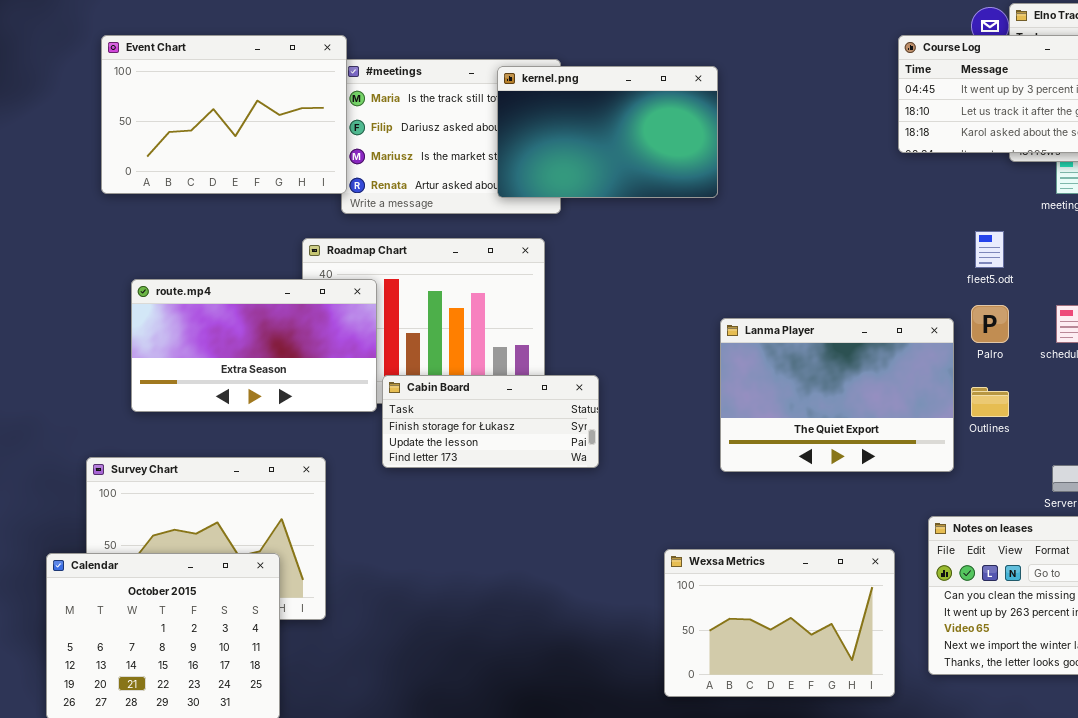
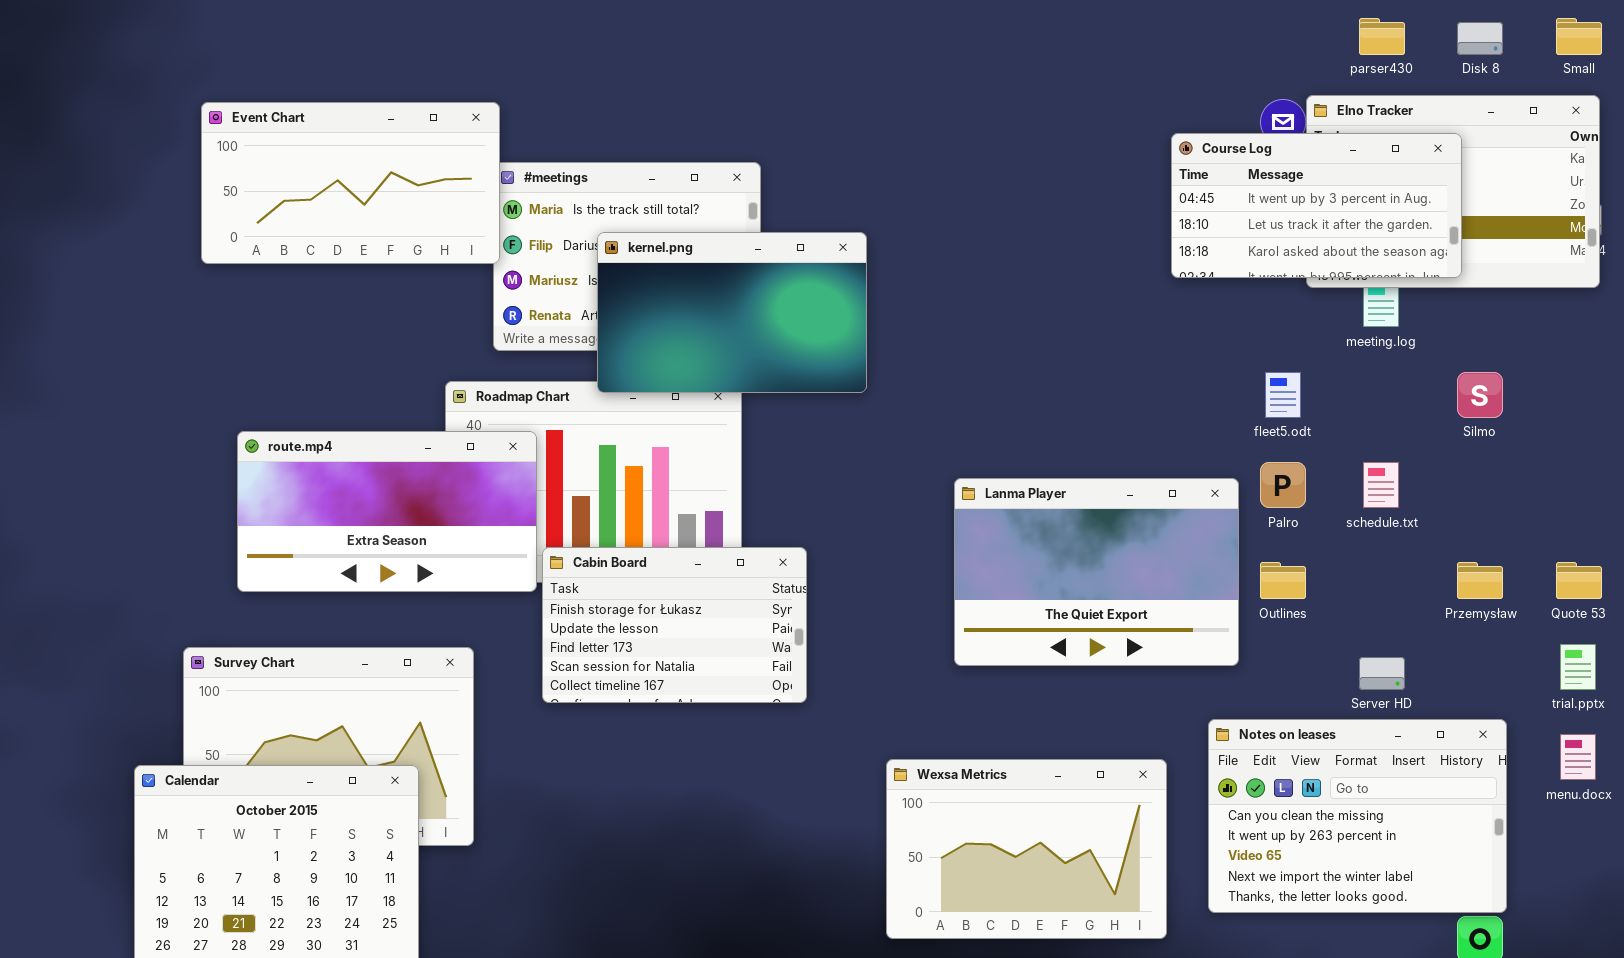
Event Chart: [101,35,347,194] -> [201,102,500,264], moved, resized
kernel.png: [497,66,718,198] -> [597,232,867,393], moved
Cabin Board: [382,375,599,468] -> [542,547,807,703], resized

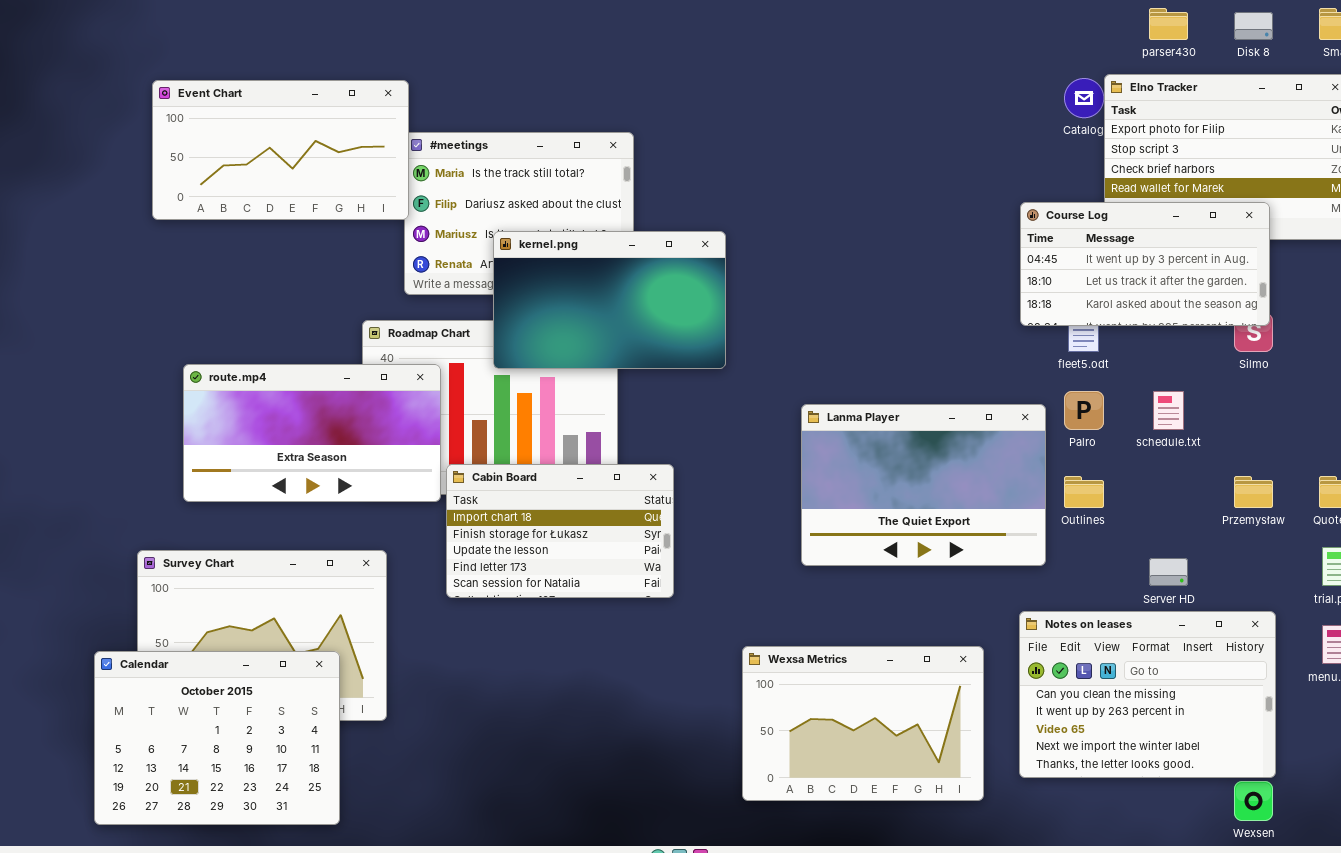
Course Log: [1171,133,1462,278] -> [1020,202,1270,326], moved
kernel.png: [597,232,867,393] -> [493,231,726,369], moved
Cabin Board: [542,547,807,703] -> [446,464,674,598], scrolled up 1 row

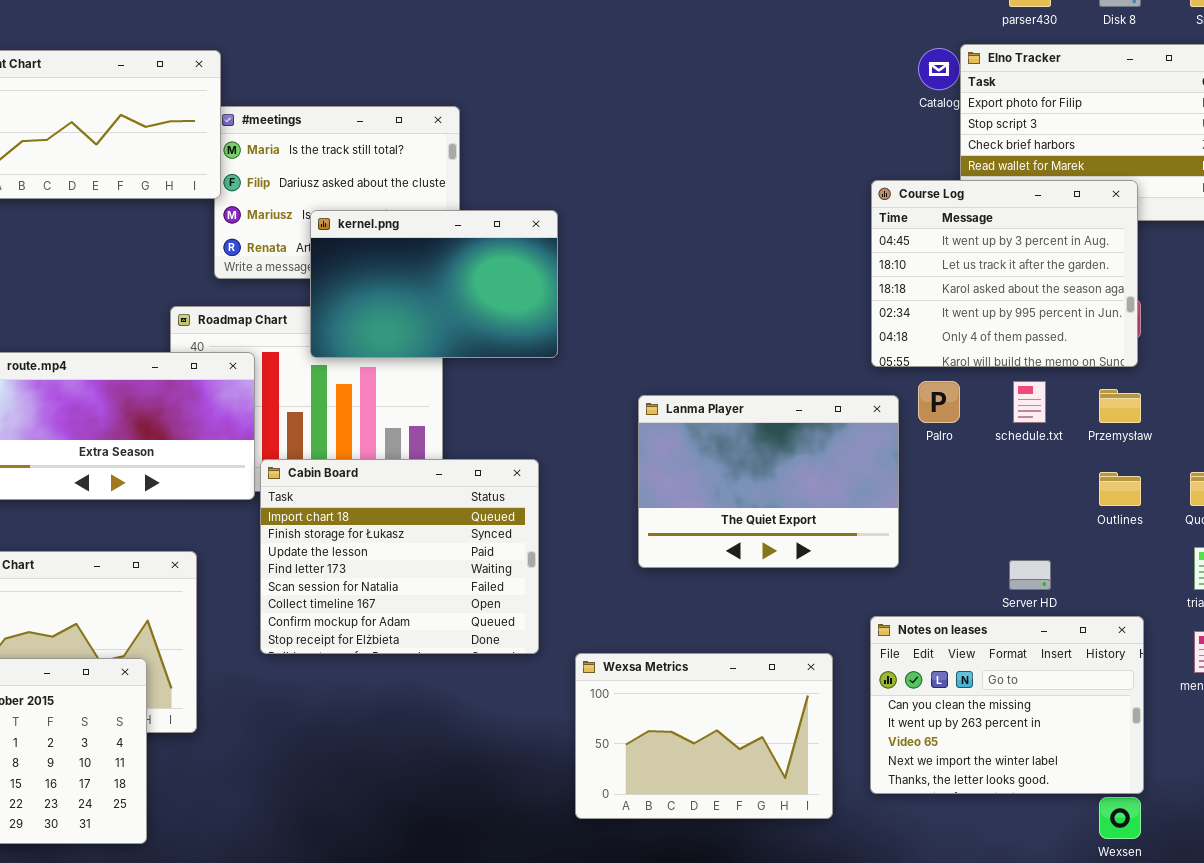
Course Log: [1020,202,1270,326] -> [871,180,1138,367], resized
Cabin Board: [446,464,674,598] -> [260,459,539,654], resized
Outlines: [1064,476,1104,508] -> [1099,472,1141,506], moved
Przemysław: [1234,476,1273,508] -> [1099,389,1141,423], moved

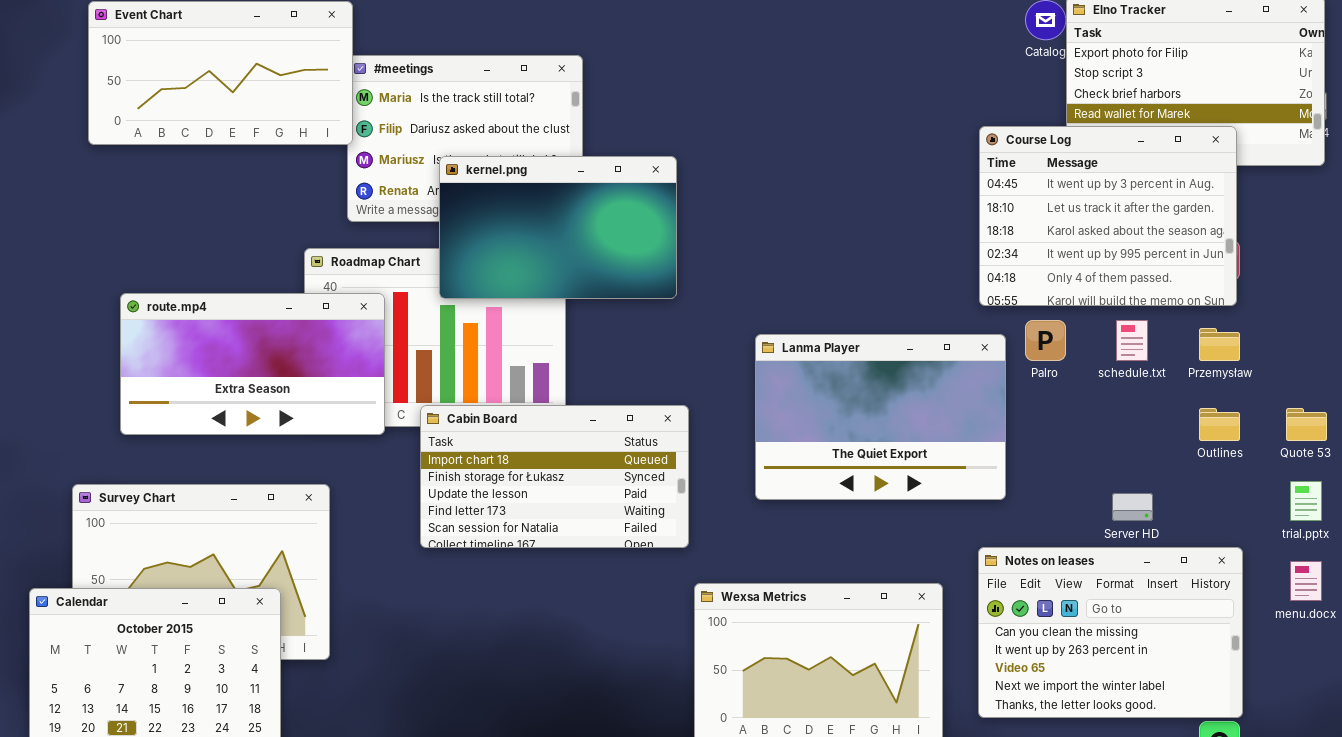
Cabin Board: [260,459,539,654] -> [420,405,689,548], moved, resized

